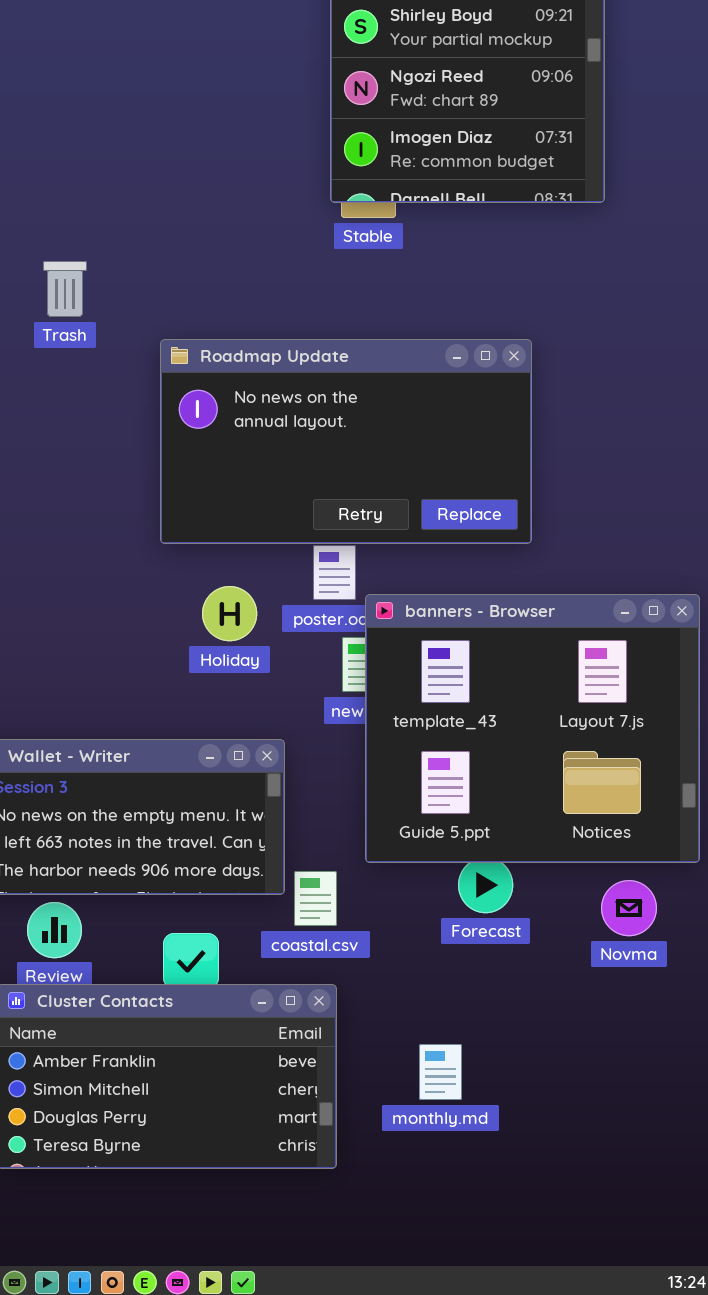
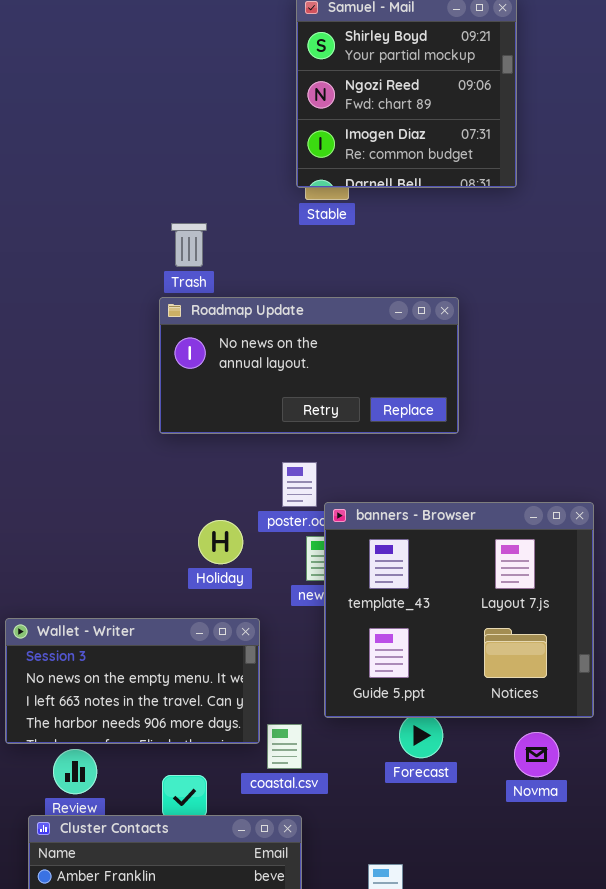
Trash: [43,261,87,317] -> [171,223,207,267], moved
Roadmap Update: [160,339,532,544] -> [159,297,459,434], resized
Holiday: [202,586,257,641] -> [198,520,243,564], moved

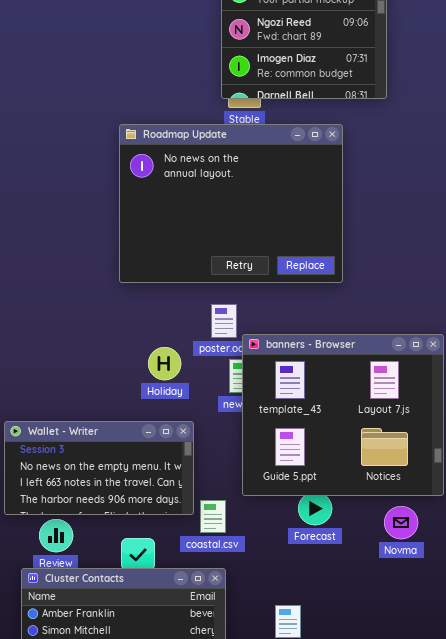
Roadmap Update: [159,297,459,434] -> [119,124,343,283], resized

